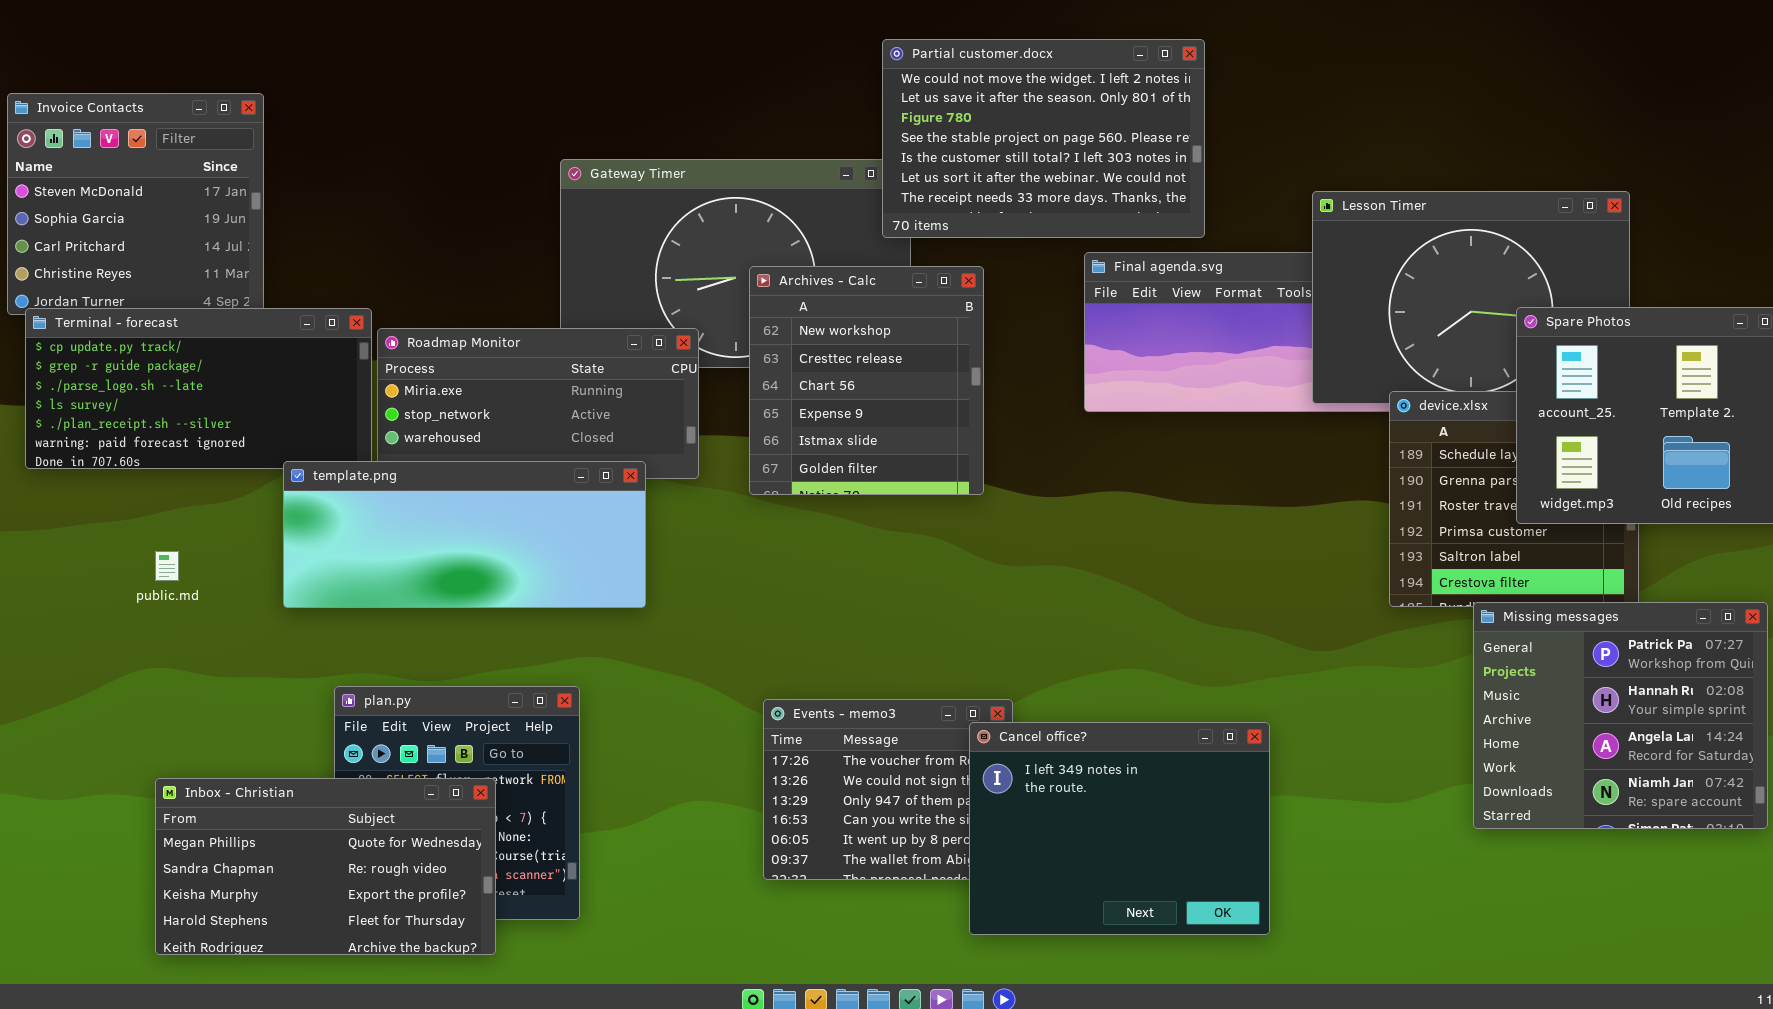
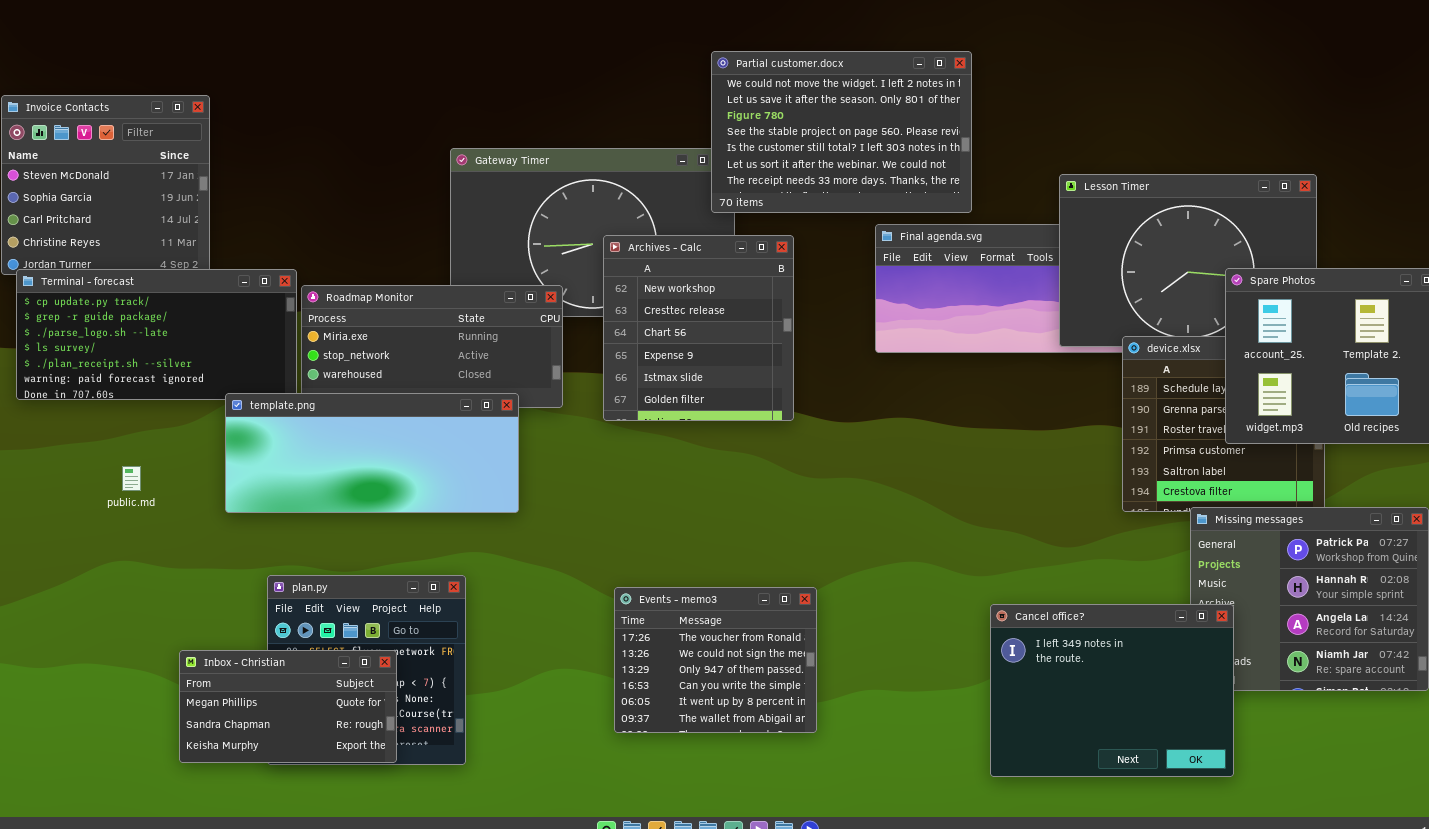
Cancel office?: [969,722,1270,935] -> [990,604,1234,777], moved
Inbox - Christian: [155,778,496,955] -> [179,650,397,763], resized

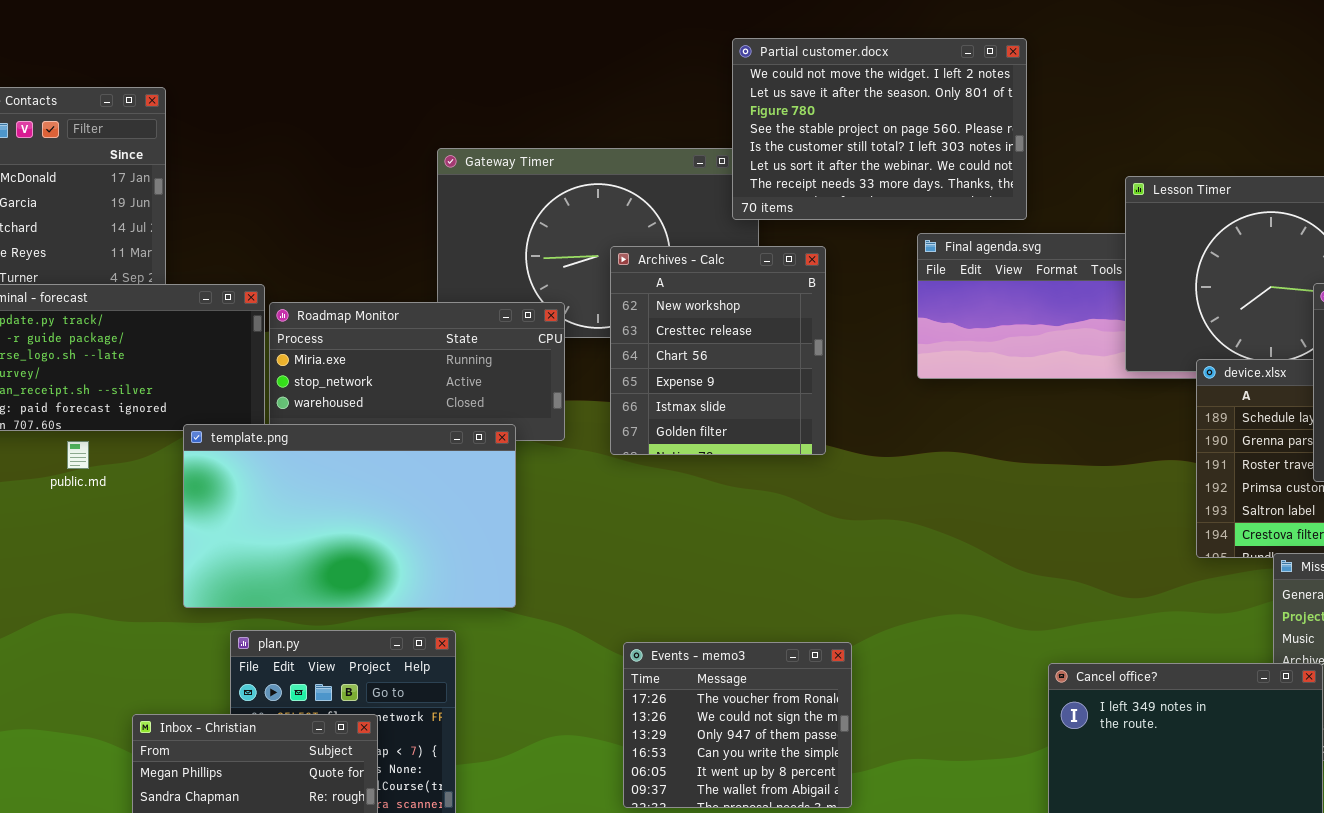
template.png: [225,393,519,513] -> [183,424,516,608], resized
public.md: [122,466,141,491] -> [67,441,89,469], moved

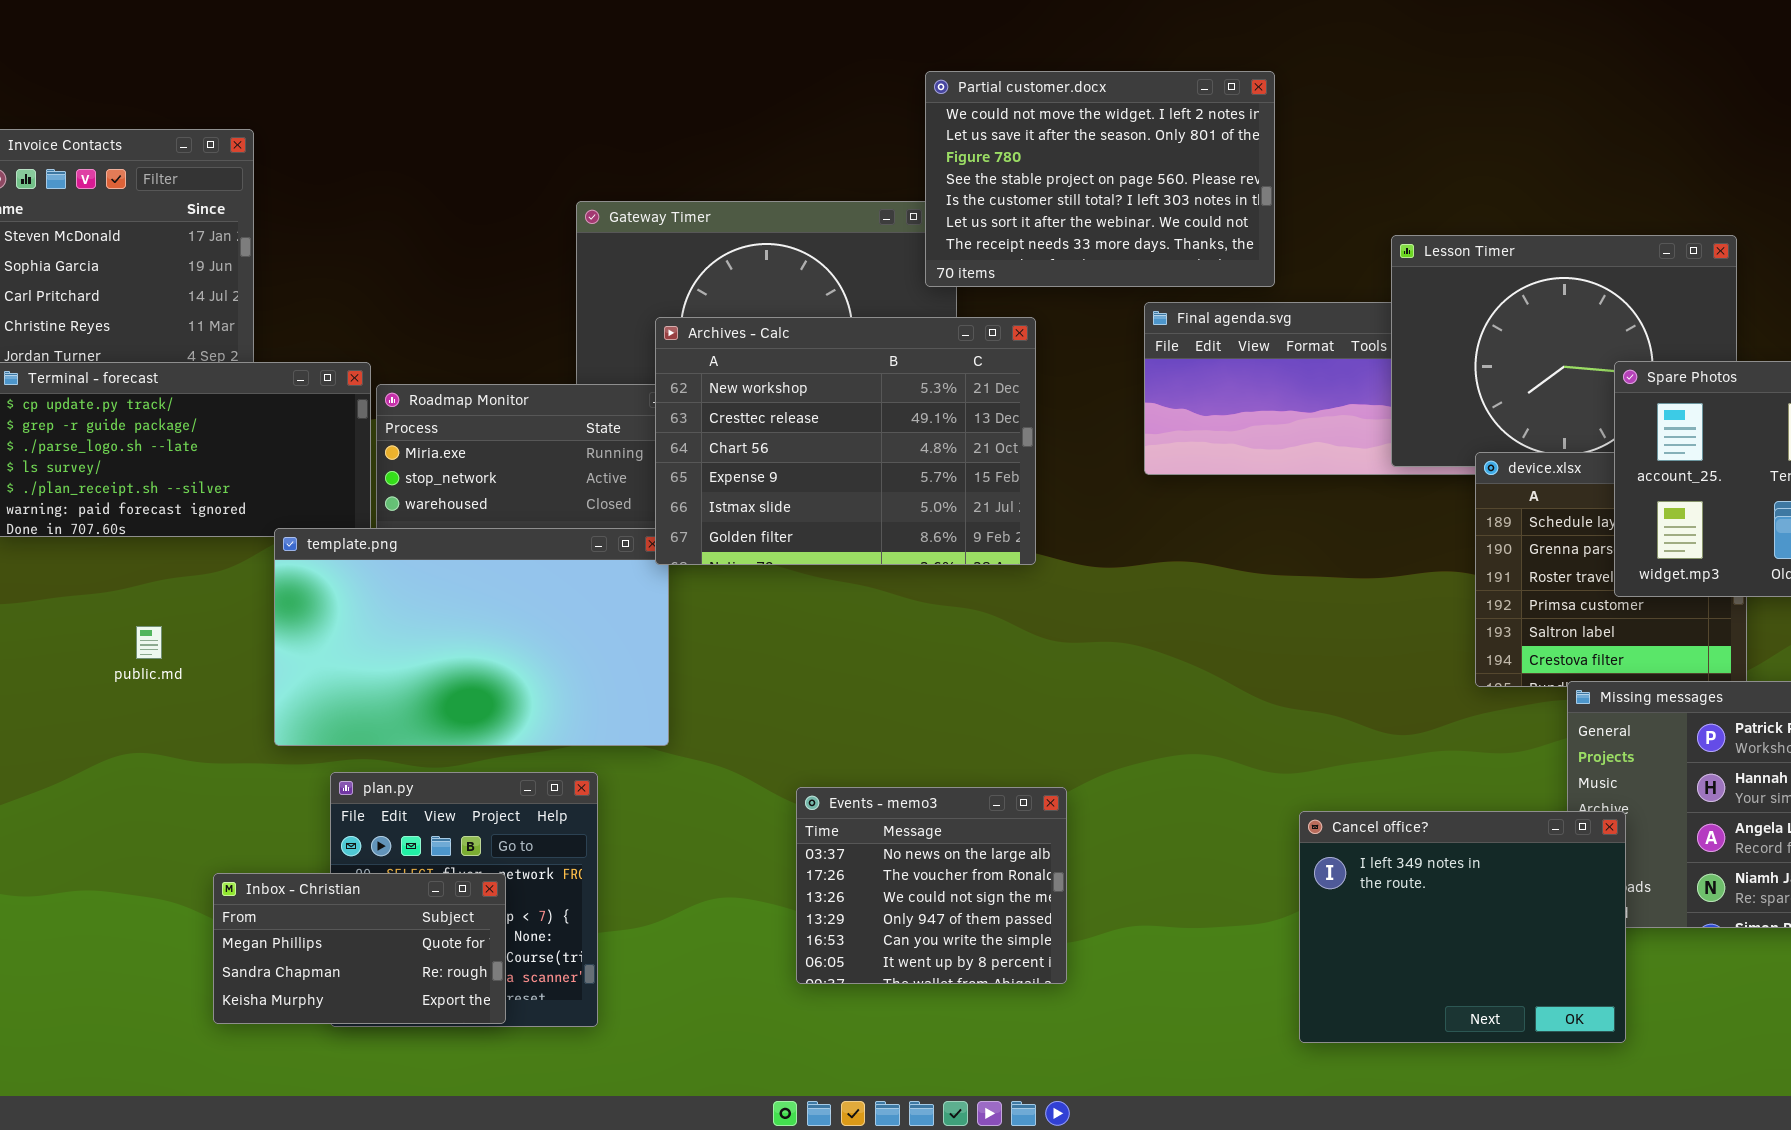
Archives - Calc: [610,246,826,455] -> [655,317,1036,565], resized
public.md: [67,441,89,469] -> [136,626,162,659], moved
Events - memo3: [623,642,852,808] -> [796,787,1067,984], scrolled up 1 row

